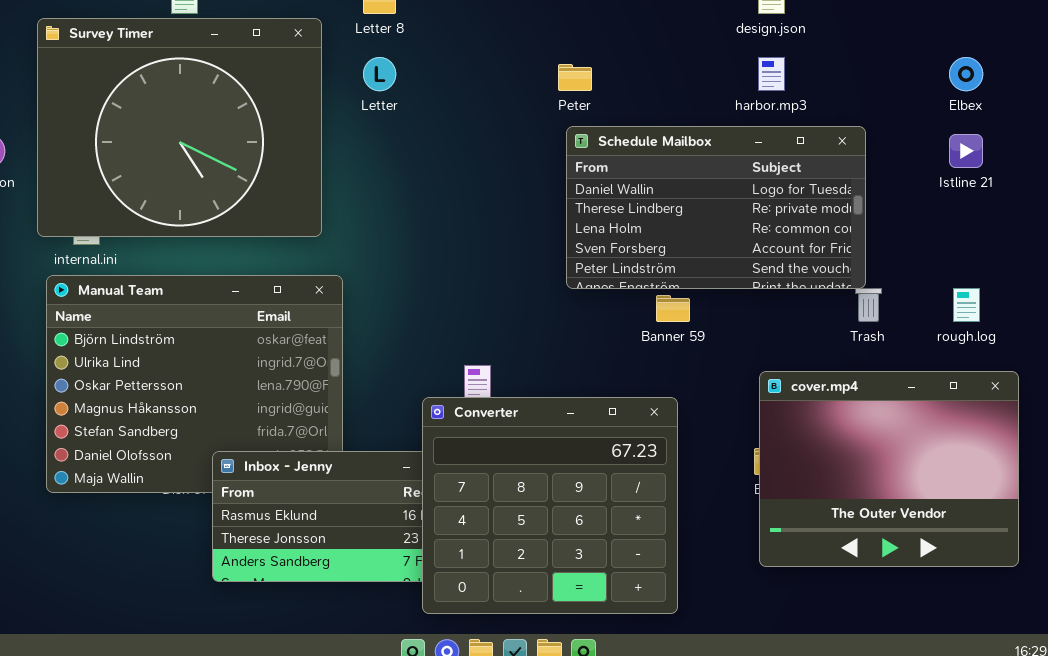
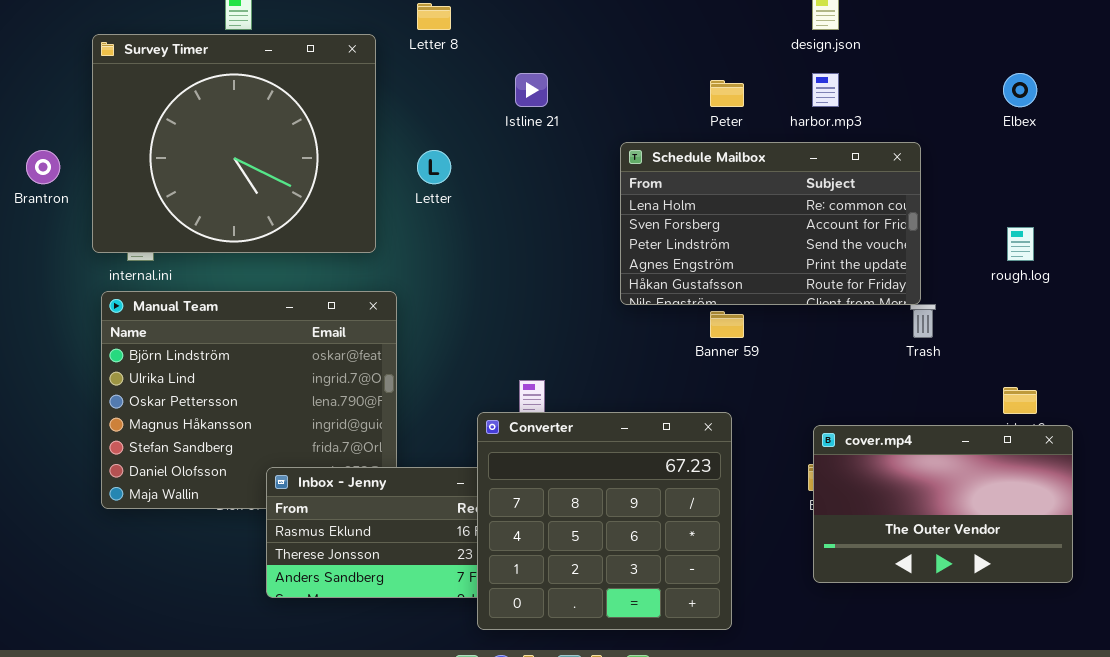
Letter: [363,57,396,91] -> [417,150,451,184], moved
Peter: [558,64,592,91] -> [710,80,744,107], moved
Schedule Mailbox: [566,126,866,289] -> [620,142,921,305], scrolled down 2 rows
Istline 21: [949,134,983,168] -> [515,73,548,107], moved
rough.log: [953,288,980,322] -> [1007,227,1034,261], moved
cover.mp4: [759,371,1019,567] -> [813,425,1073,583], resized

